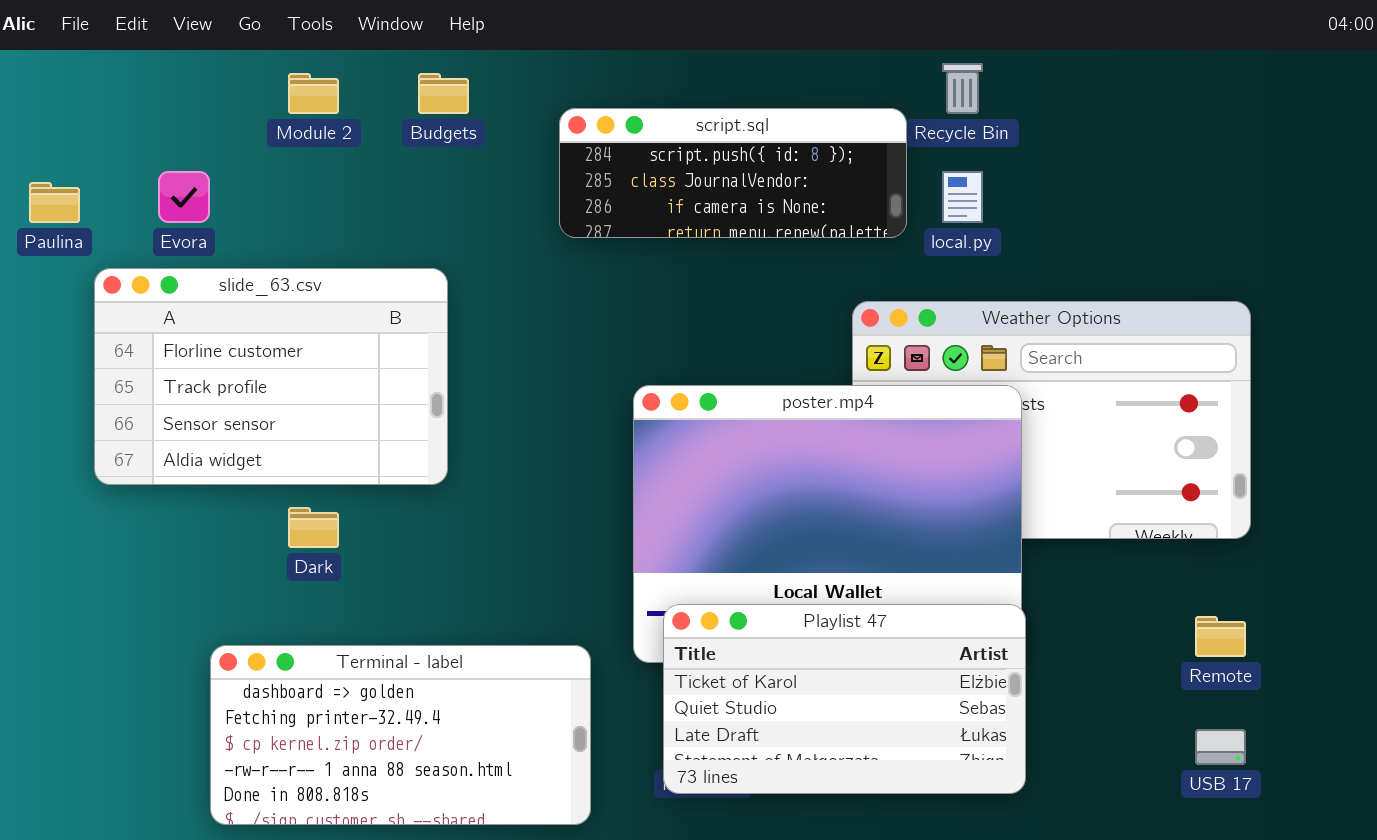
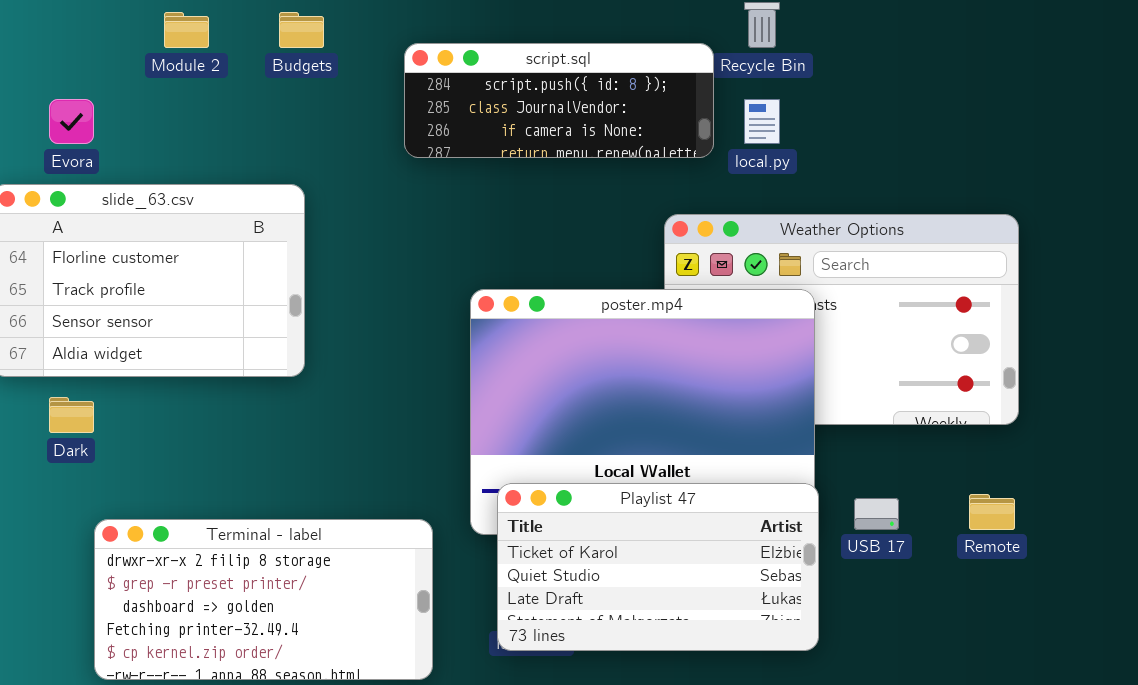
Dark: [288,507,339,548] -> [49,397,94,433], moved
Terminal - label: [210,645,591,825] -> [94,519,433,680], scrolled up 2 rows
USB 17: [1195,729,1246,765] -> [854,498,899,530], moved

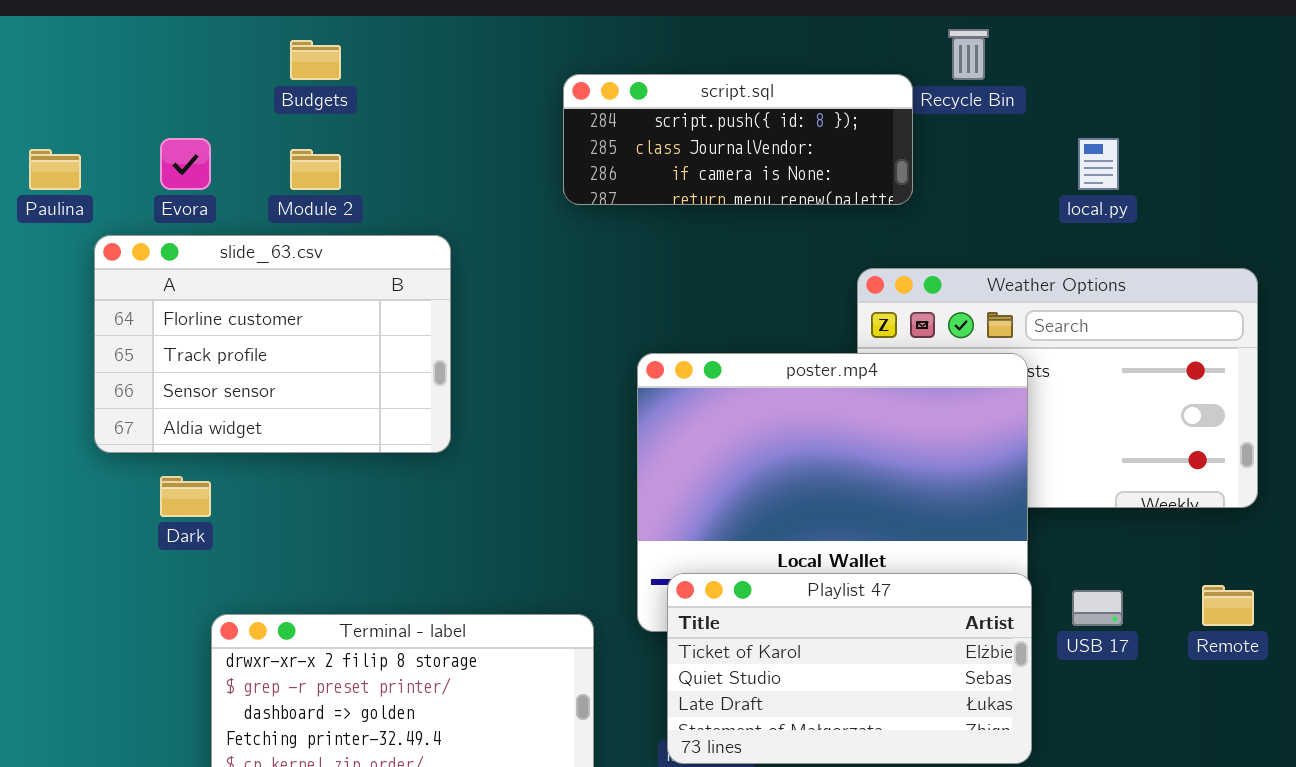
Module 2: [164,12,209,48] -> [290,149,341,190], moved
Budgets: [279,12,324,48] -> [290,40,341,80], moved
local.py: [744,99,780,144] -> [1078,138,1119,190], moved

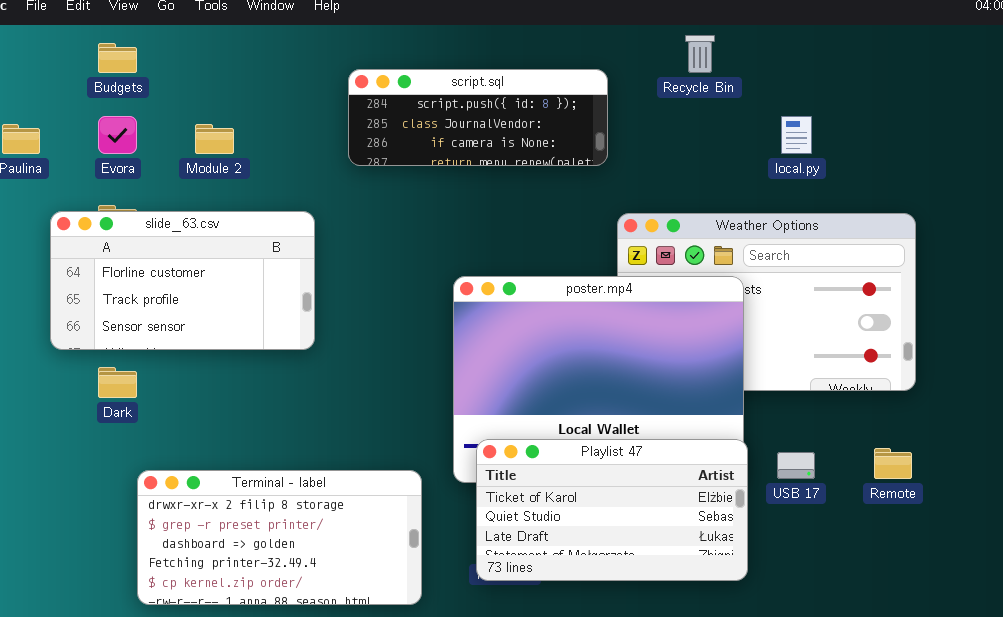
Budgets: [290,40,341,80] -> [98,43,137,73], moved
script.sql: [563,74,913,205] -> [348,69,608,166], moved
slide_63.csv: [94,235,451,453] -> [50,211,315,350], resized

